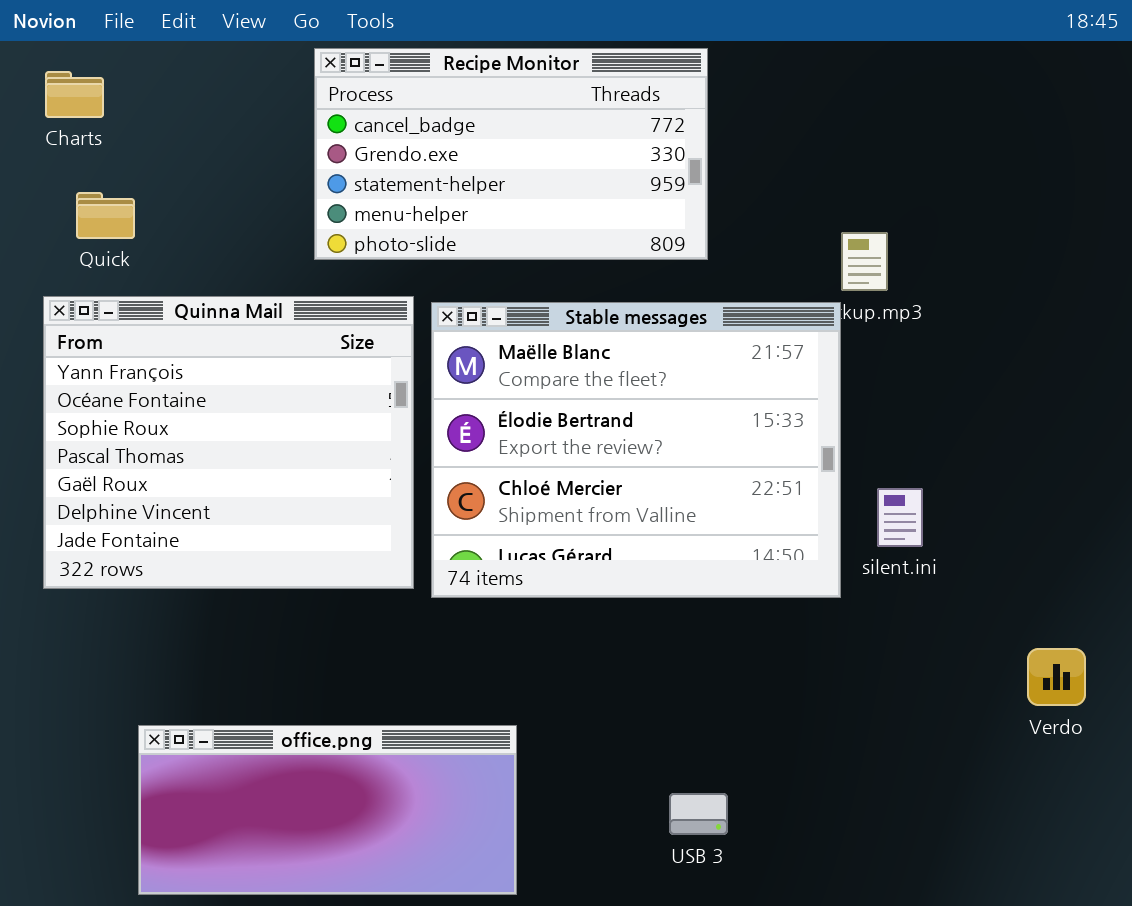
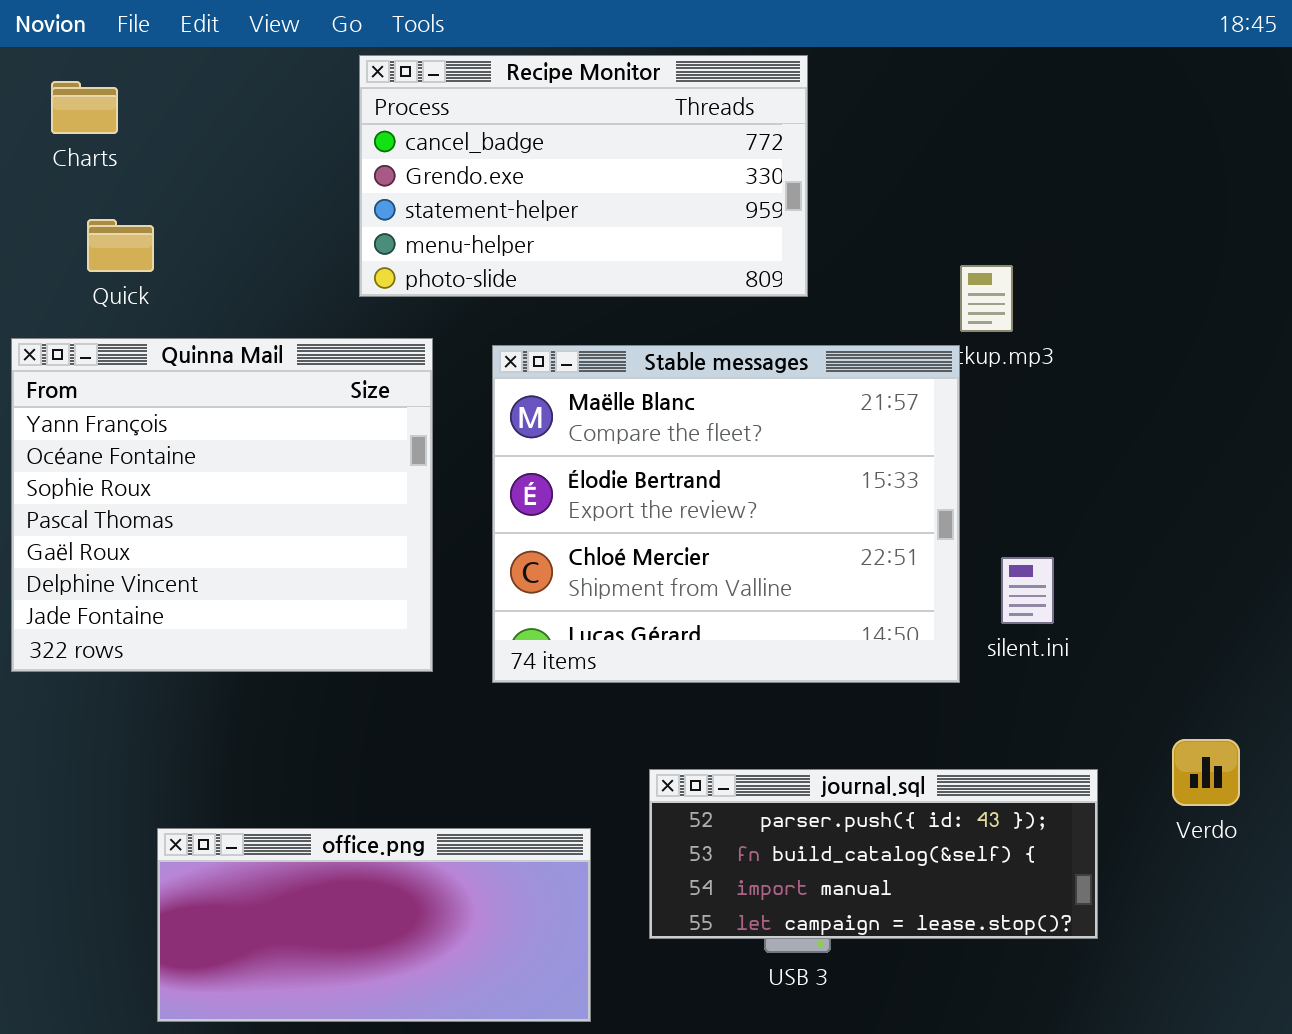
Quinna Mail: [43,296,414,589] -> [11,338,433,672], moved
journal.sql: none -> [649,769,1098,939], opened

